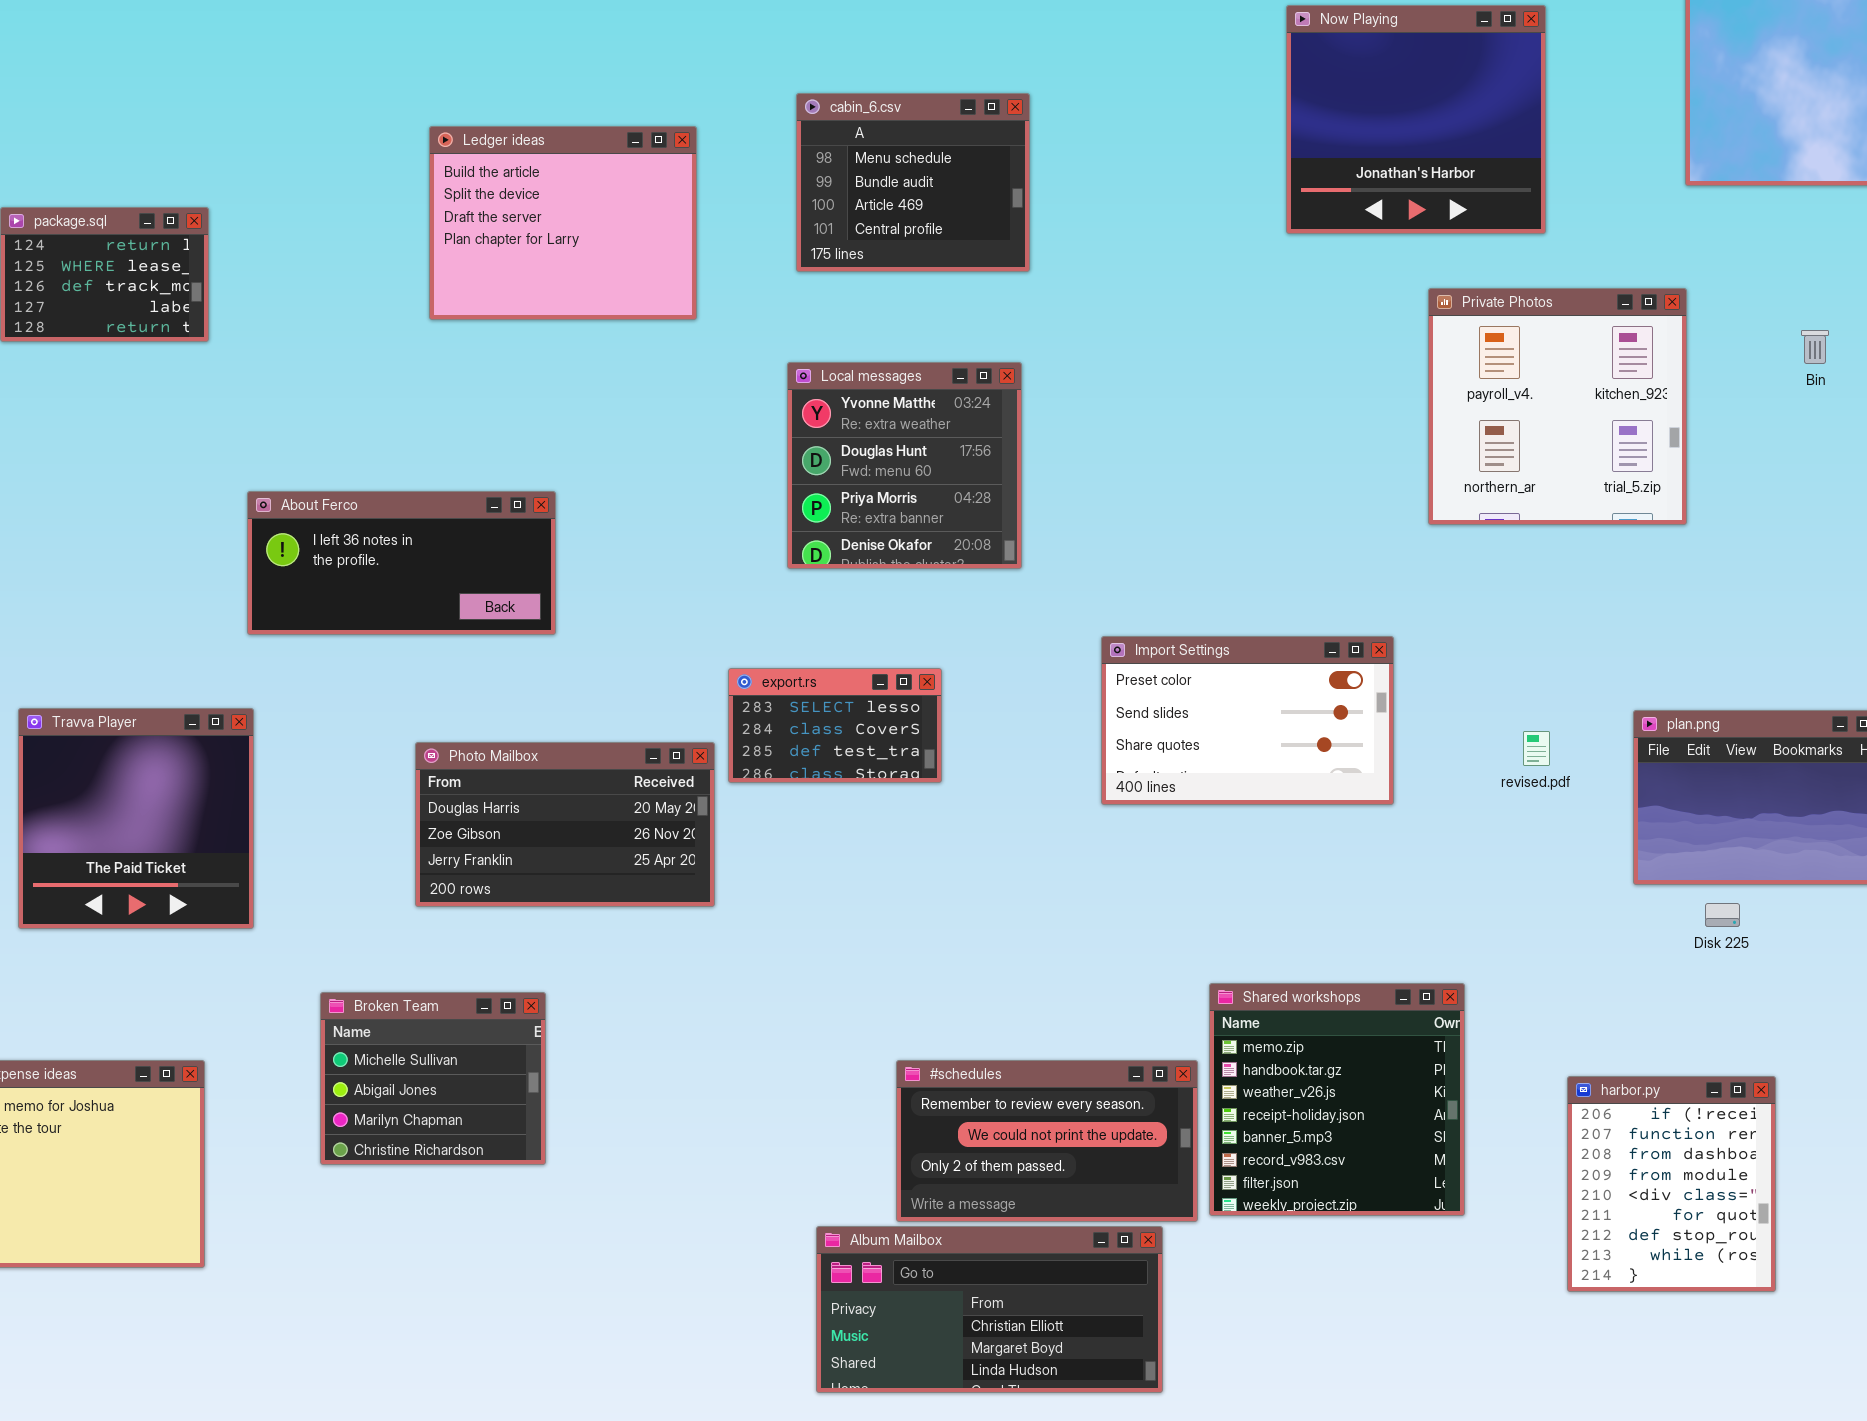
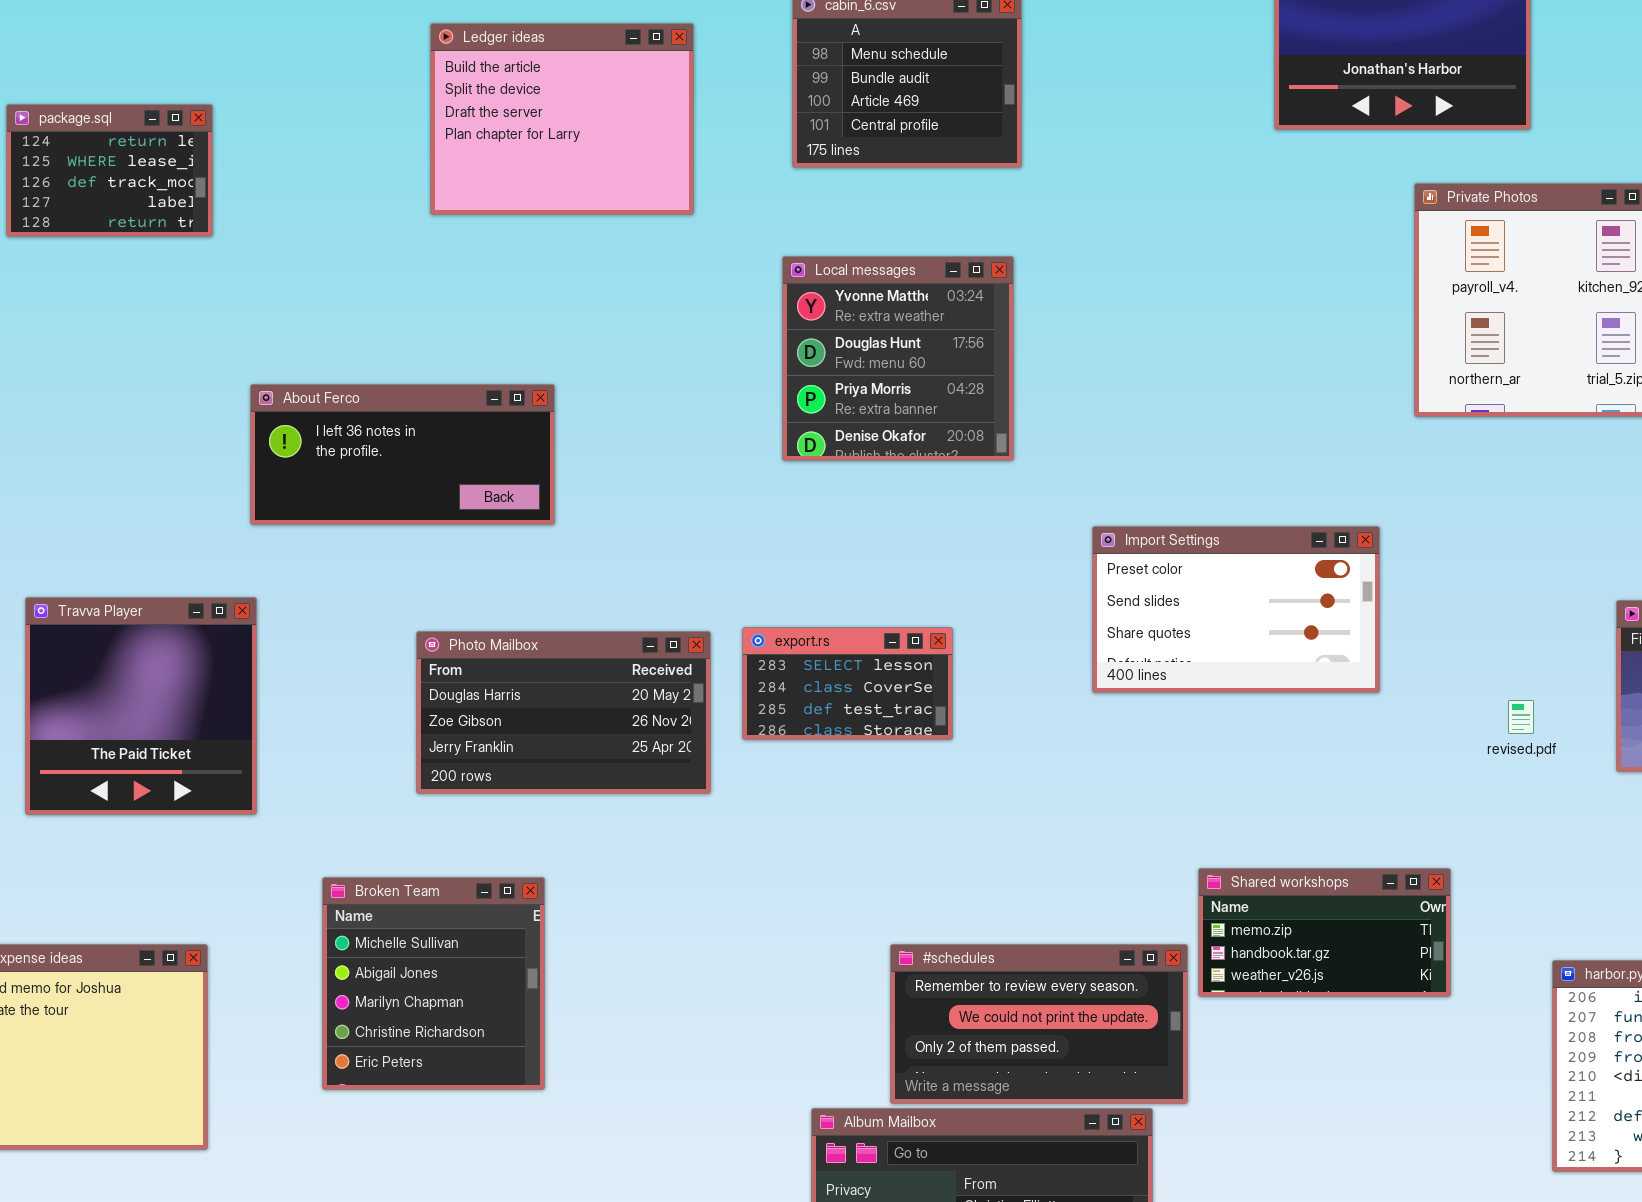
export.rs: [728,668,942,783] -> [742,627,953,740], moved
revised.pdf: [1523,731,1550,766] -> [1508,700,1534,734], moved
Shared workshops: [1209,983,1465,1216] -> [1198,868,1451,997], resized
Broken Team: [320,992,546,1165] -> [322,877,545,1090], resized

